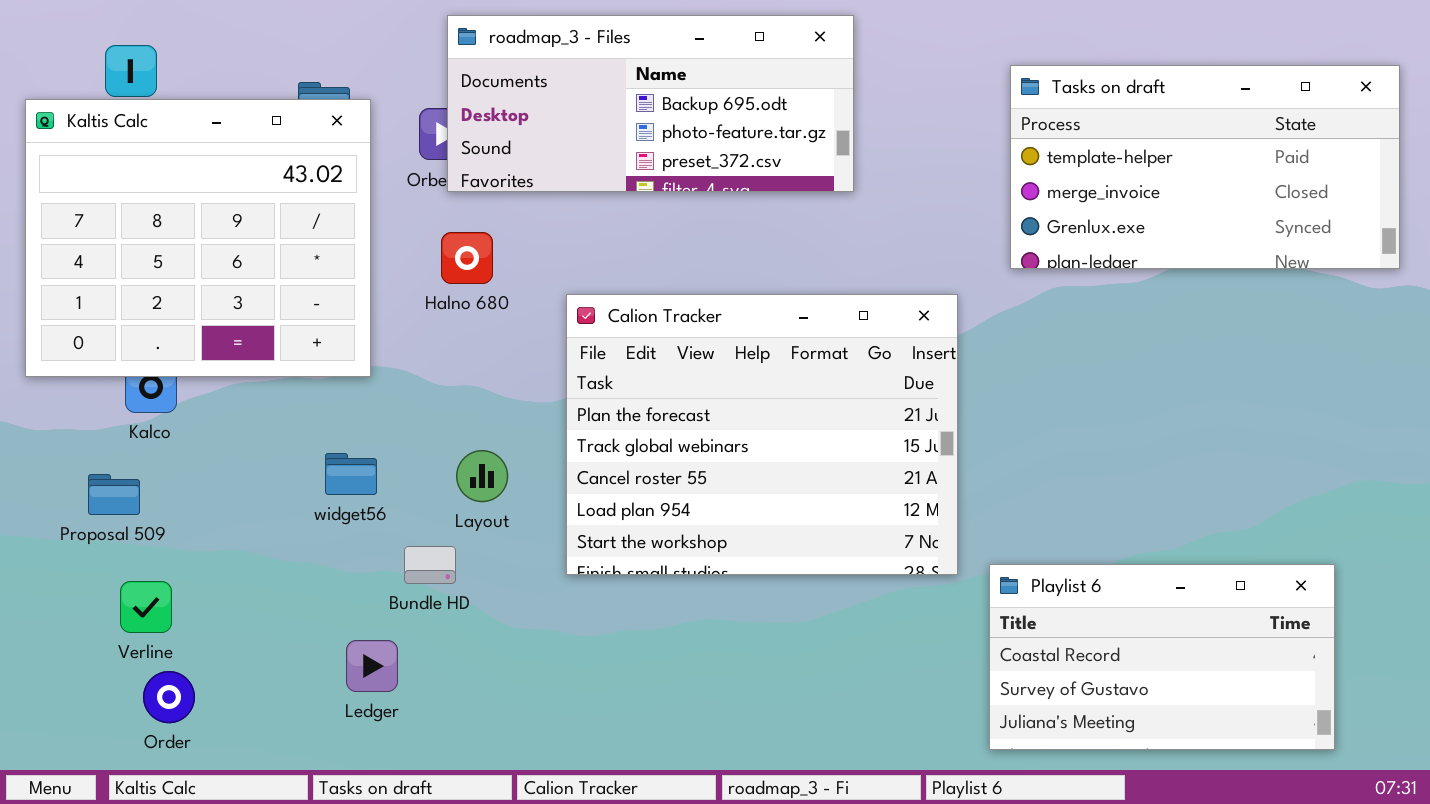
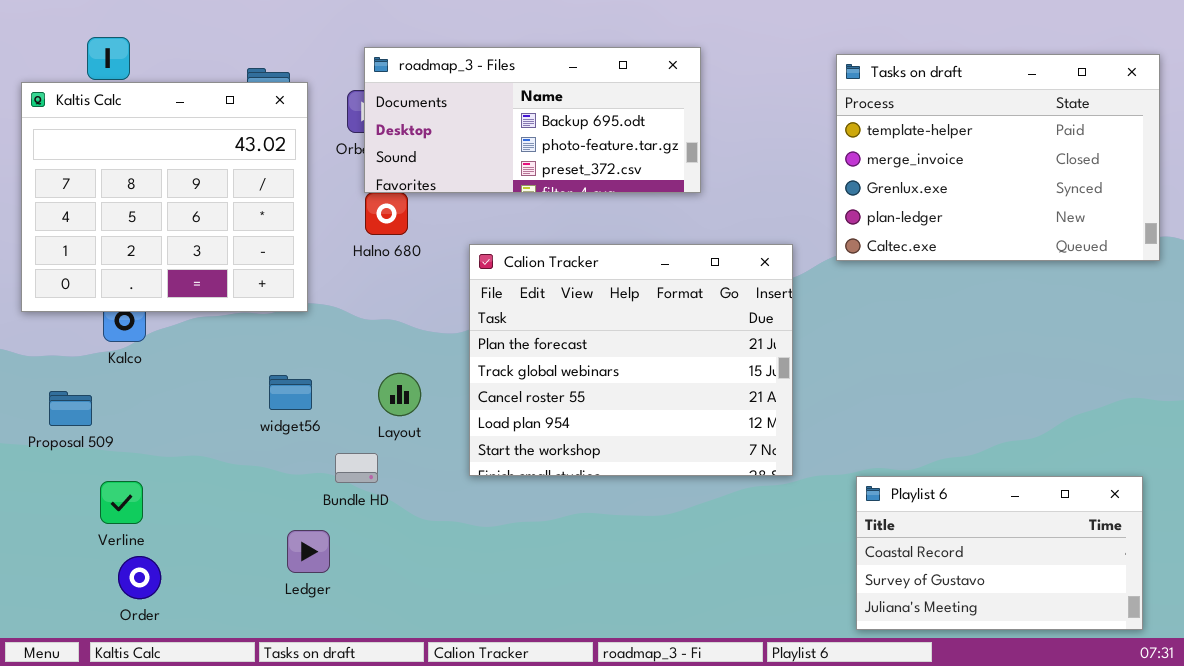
roadmap_3 - Files: [447,15,854,192] -> [364,47,701,193], moved
Tasks on draft: [1010,65,1400,269] -> [836,54,1160,261], resized
Proposal 509: [88,474,140,515] -> [49,391,92,426], moved
Playlist 6: [989,564,1335,750] -> [856,476,1143,630], moved

